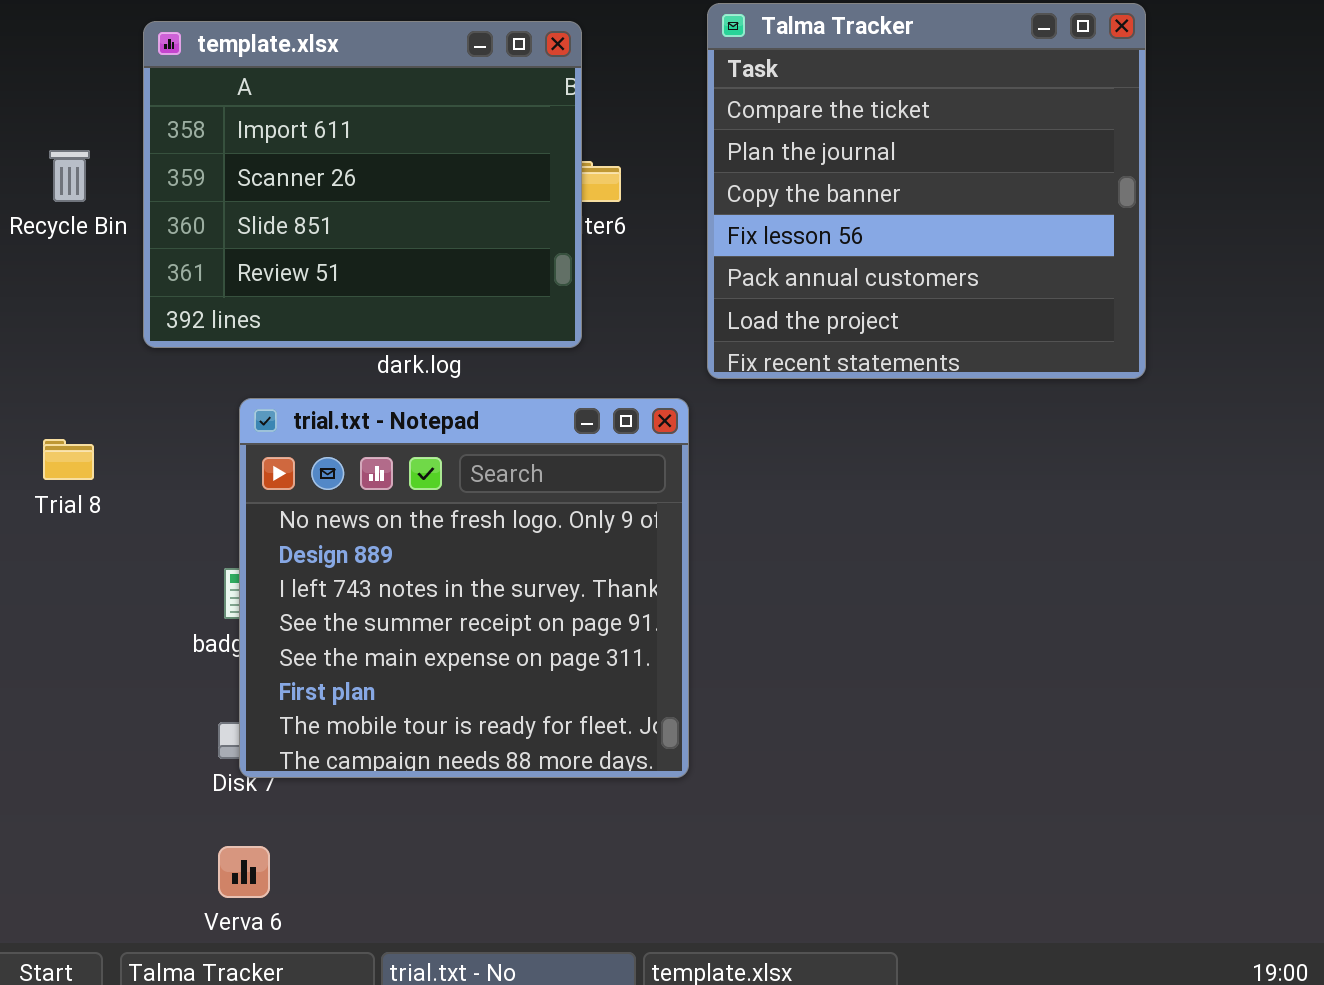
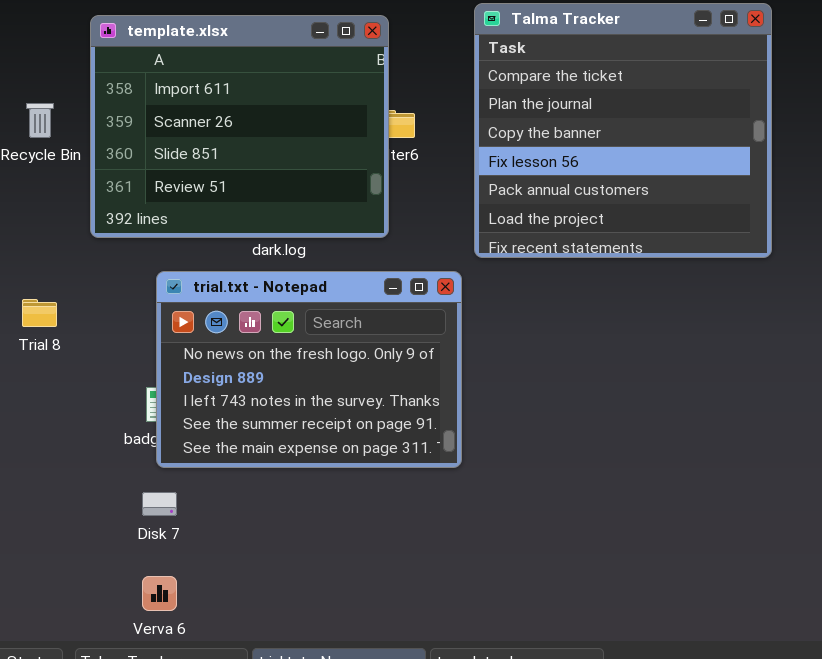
trial.txt - Notepad: [239,398,689,778] -> [156,271,462,468], resized

